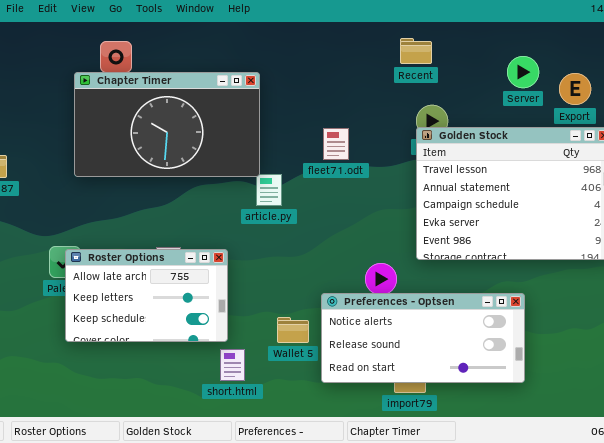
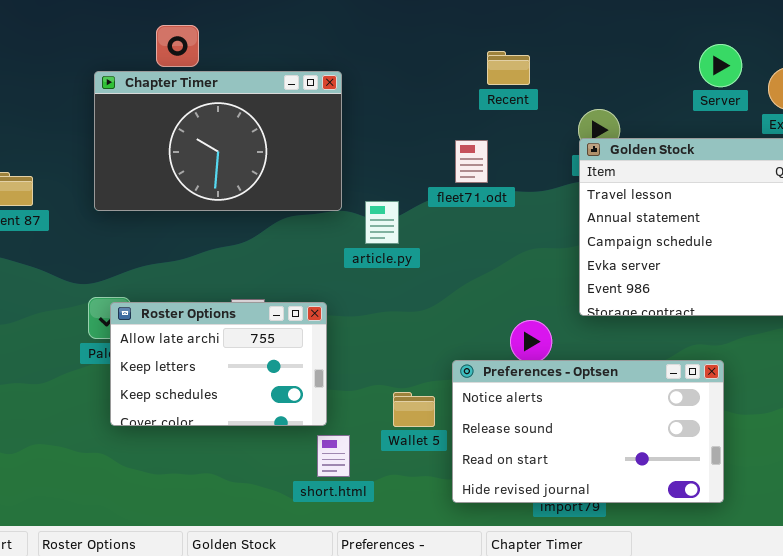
Recent: [400,38,432,64] -> [487,51,530,85], moved
Chapter Timer: [74,72,260,177] -> [94,71,342,211], moved
Preferences - Optsen: [321,293,525,383] -> [452,360,724,503], resized

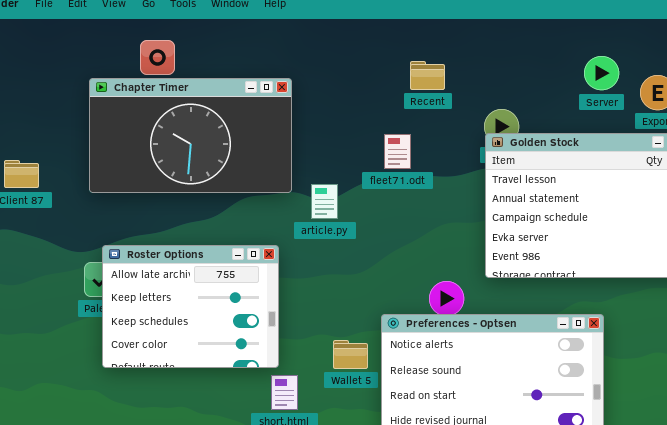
Roster Options: [110,302,327,426] -> [102,245,279,368], resized

